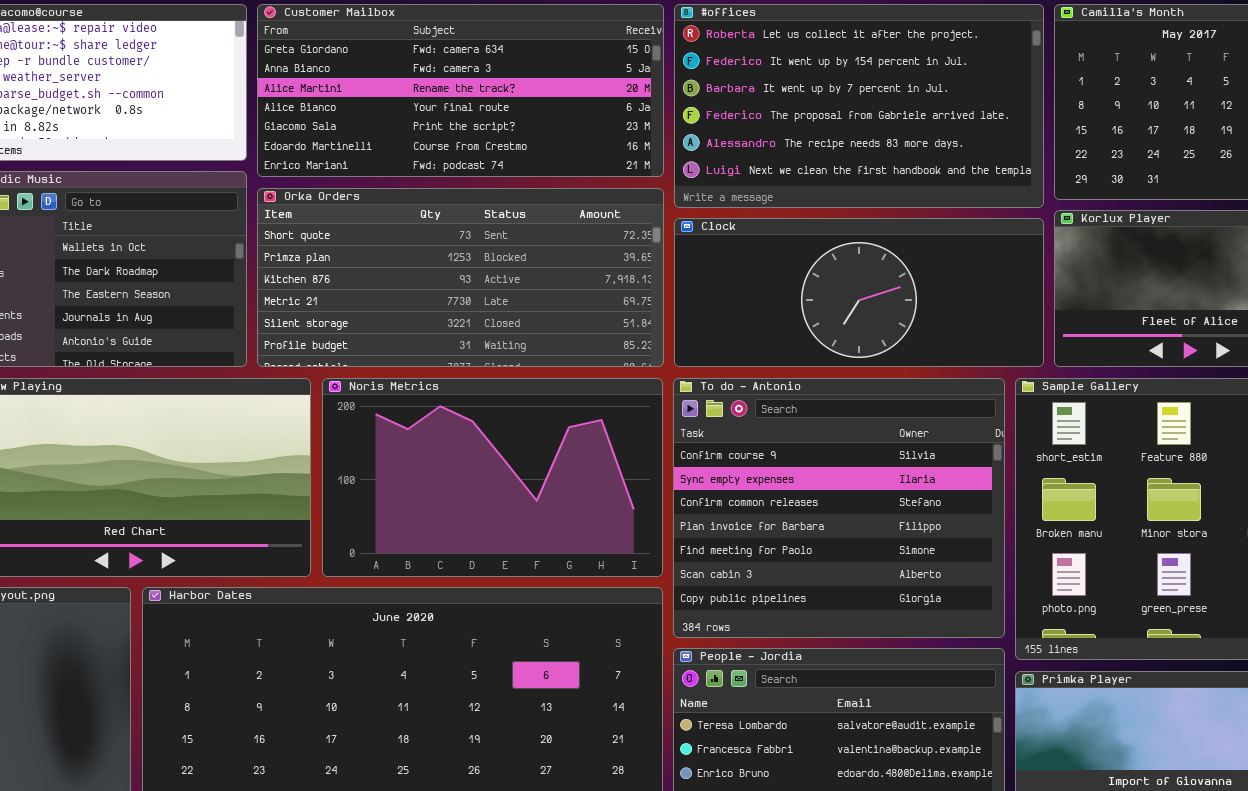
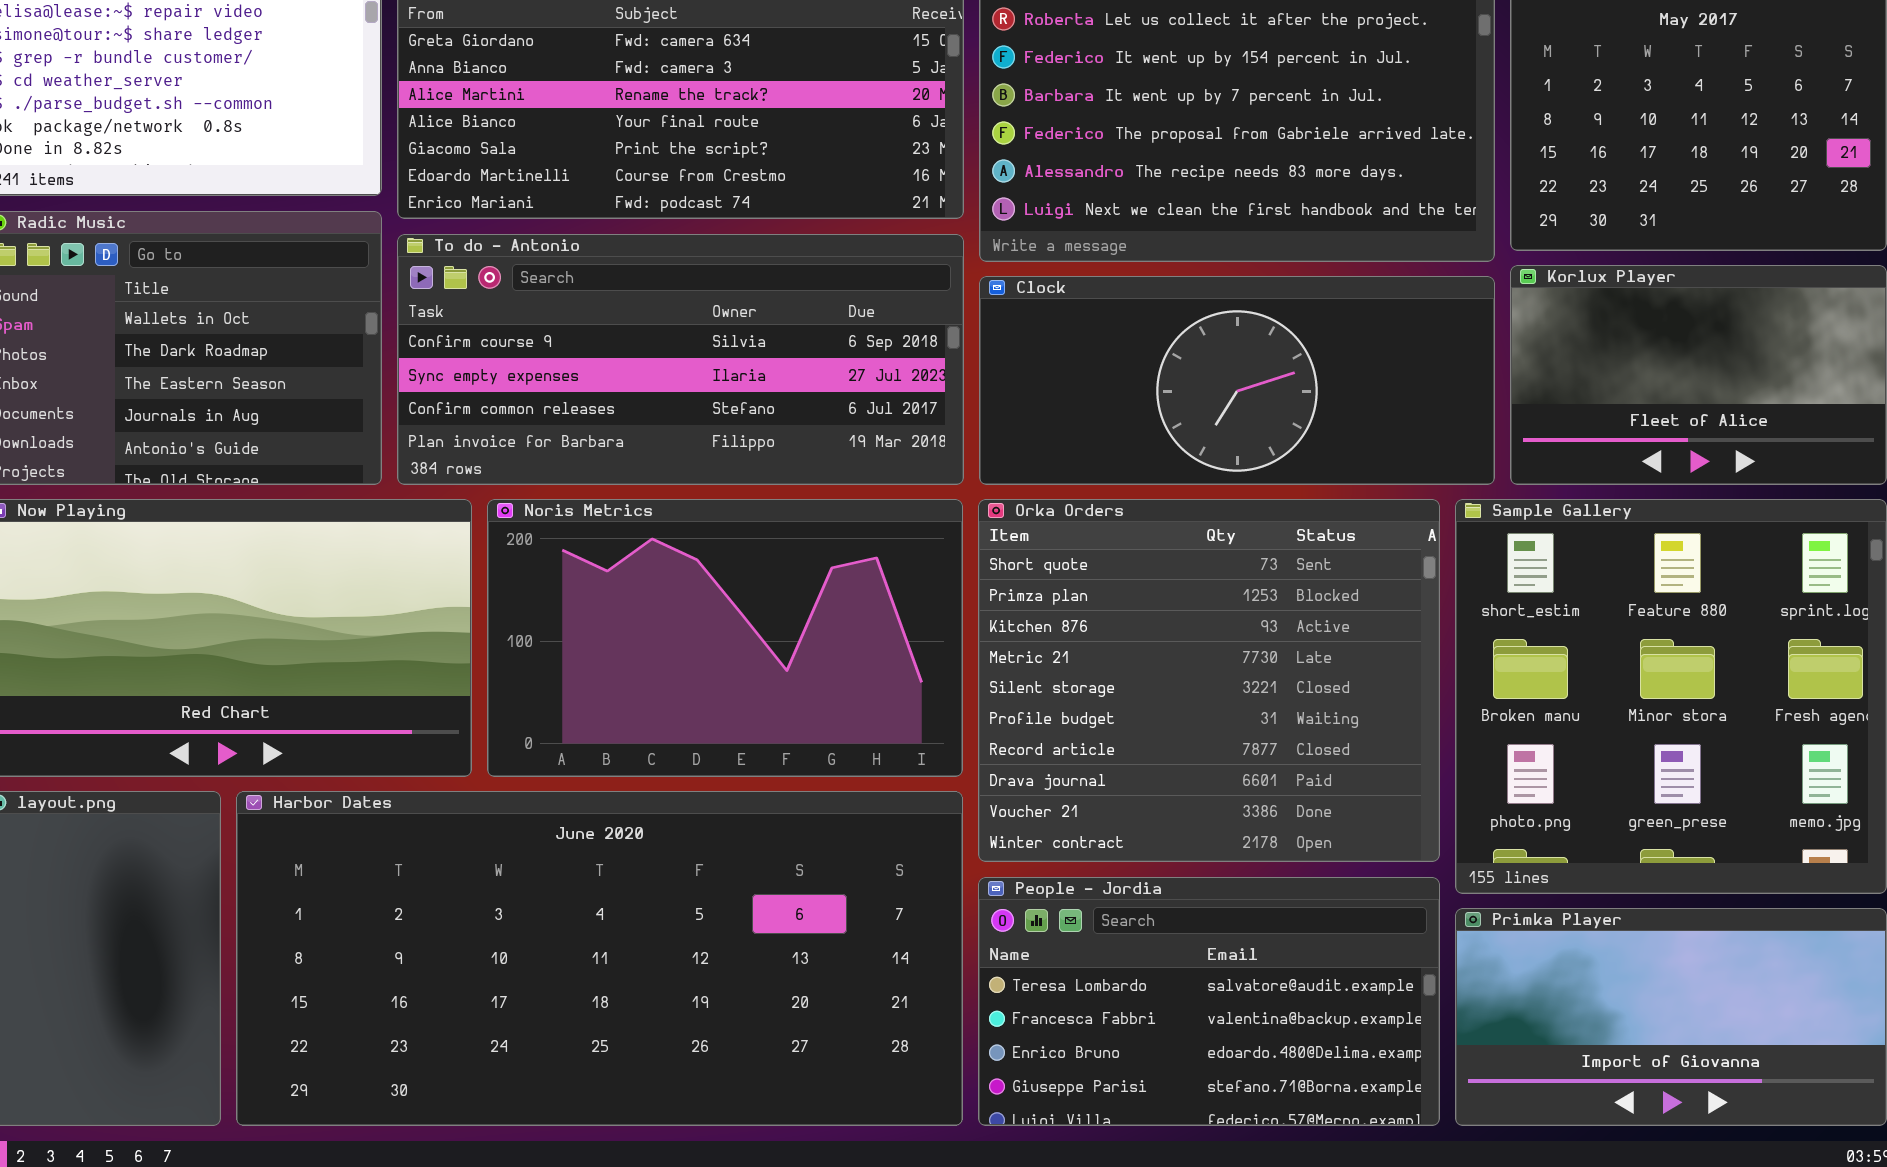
Orka Orders: [257,188,664,367] -> [978,499,1440,862], moved, resized
To do - Antonio: [673,378,1005,638] -> [397,234,964,485], moved, resized

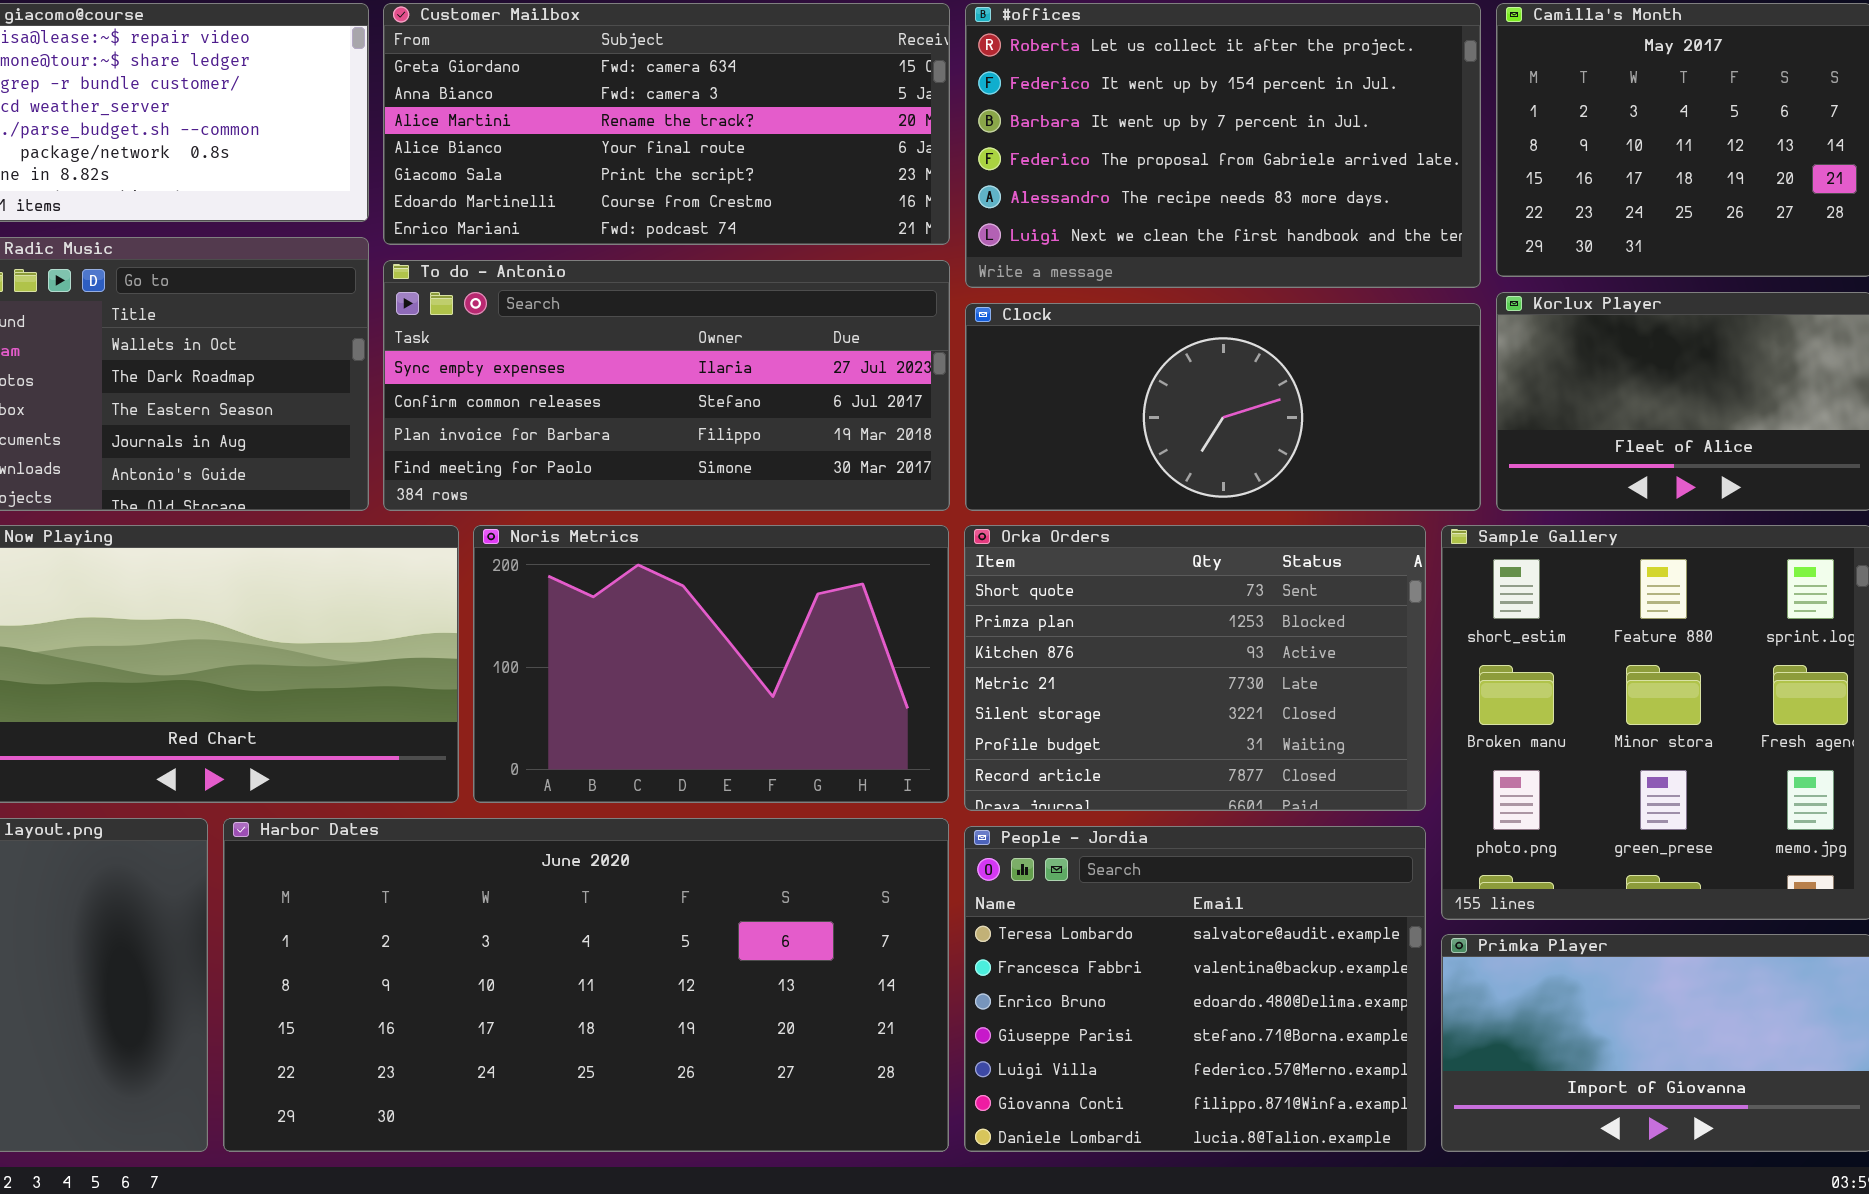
To do - Antonio: [397,234,964,485] -> [383,260,950,511], scrolled down 1 row
Orka Orders: [978,499,1440,862] -> [964,525,1426,811], resized
People - Jordia: [978,877,1440,1126] -> [964,826,1426,1152], resized

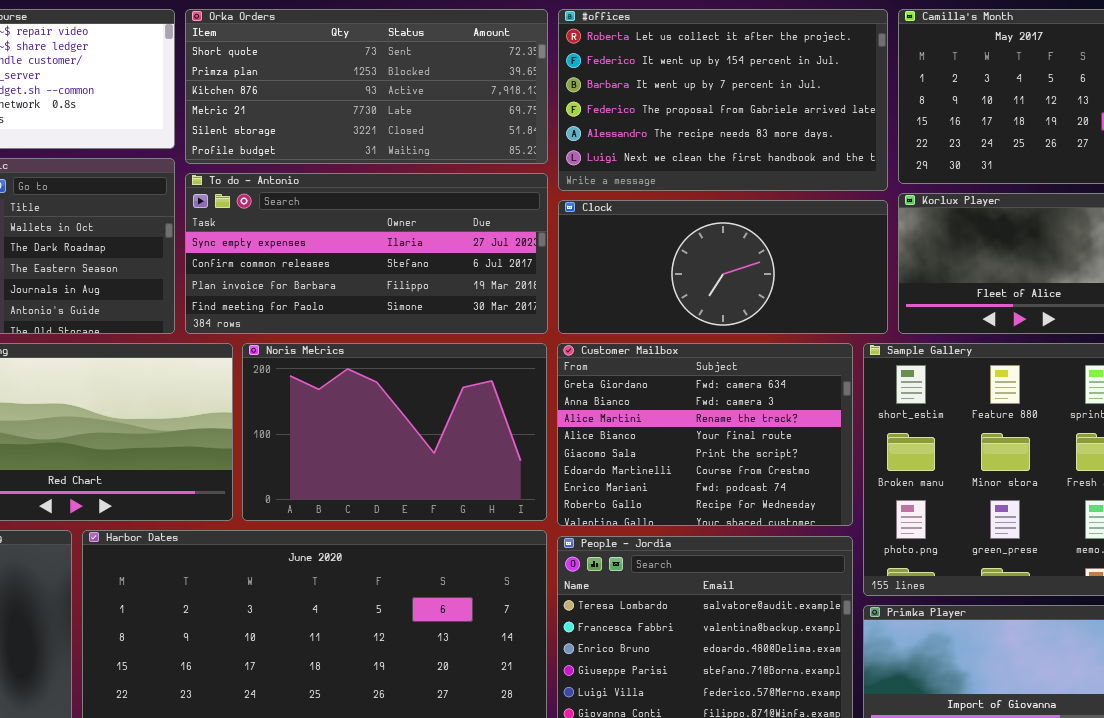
Customer Mailbox: [383,3,950,245] -> [557,343,853,526], moved, resized
Orka Orders: [964,525,1426,811] -> [185,9,548,164], moved, resized

